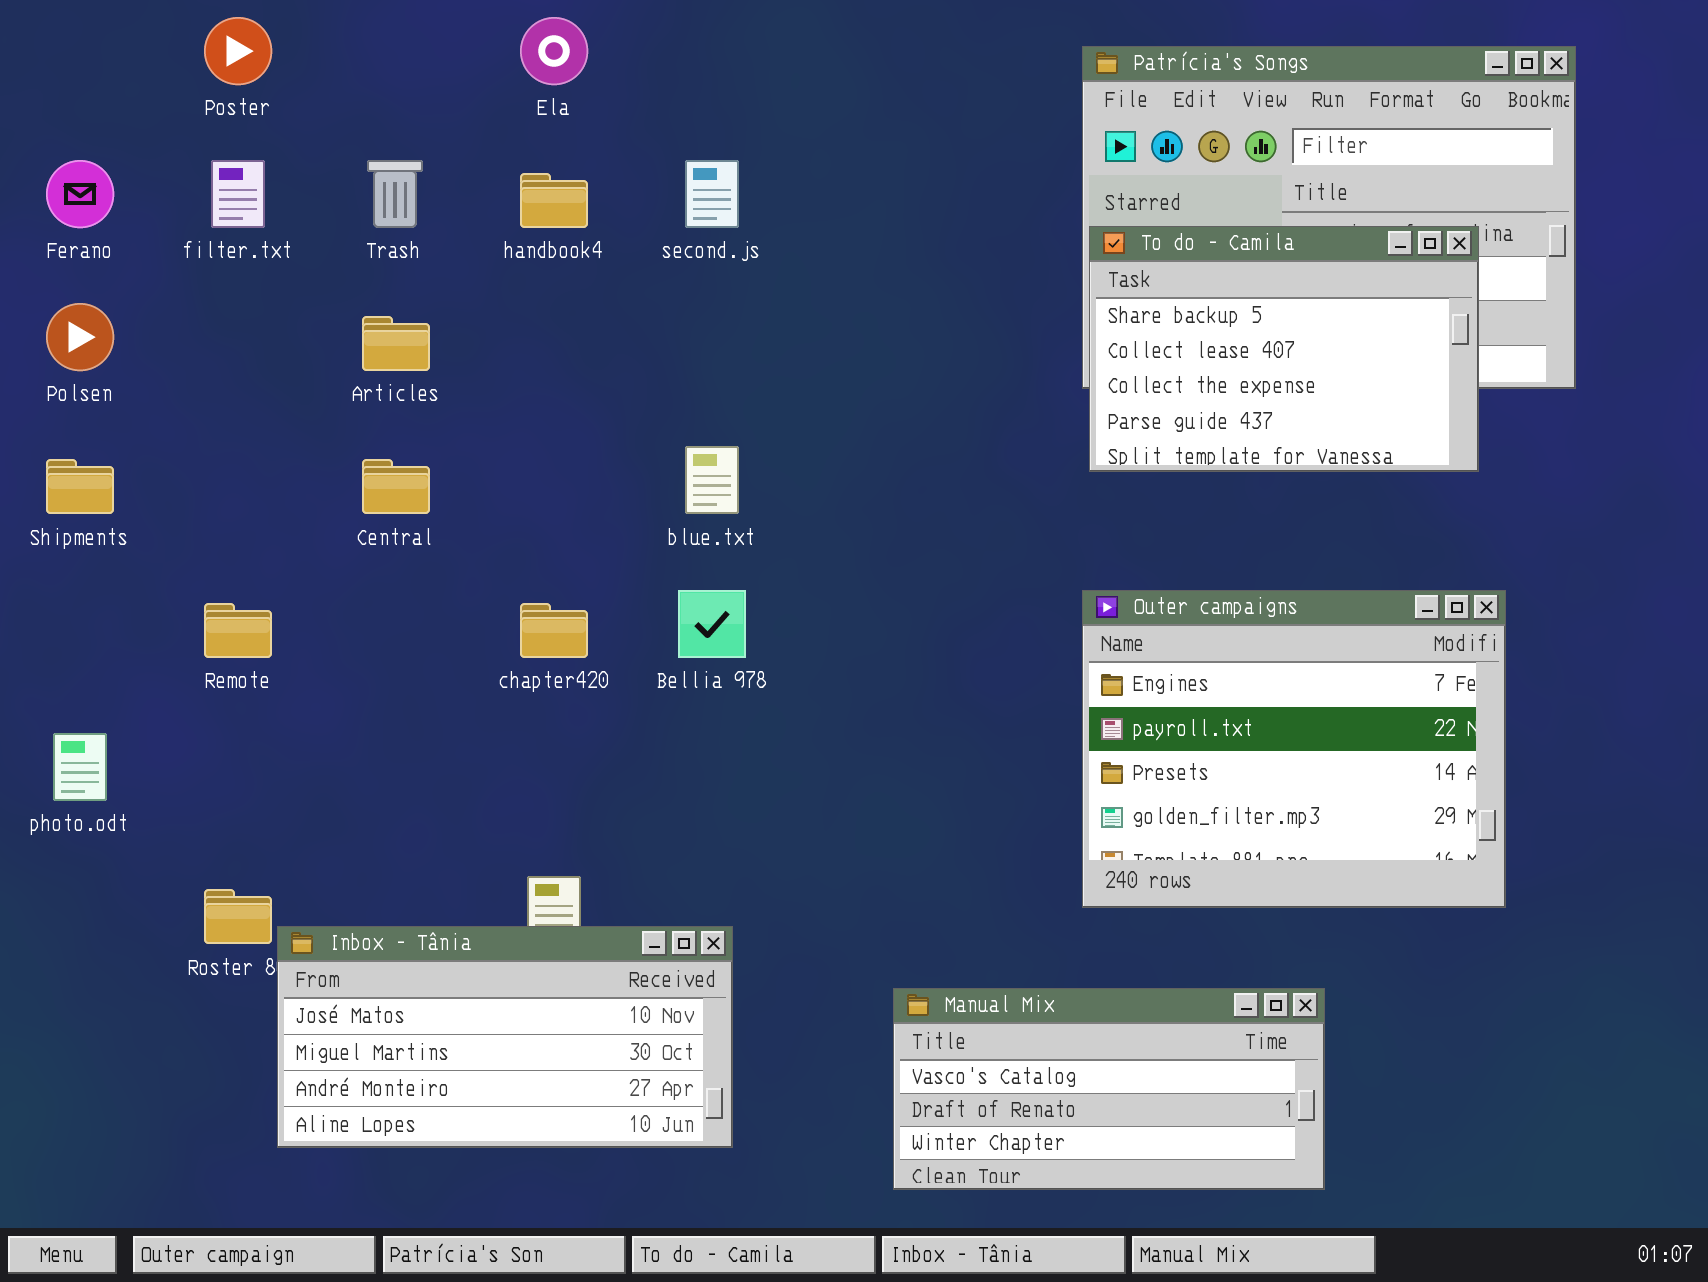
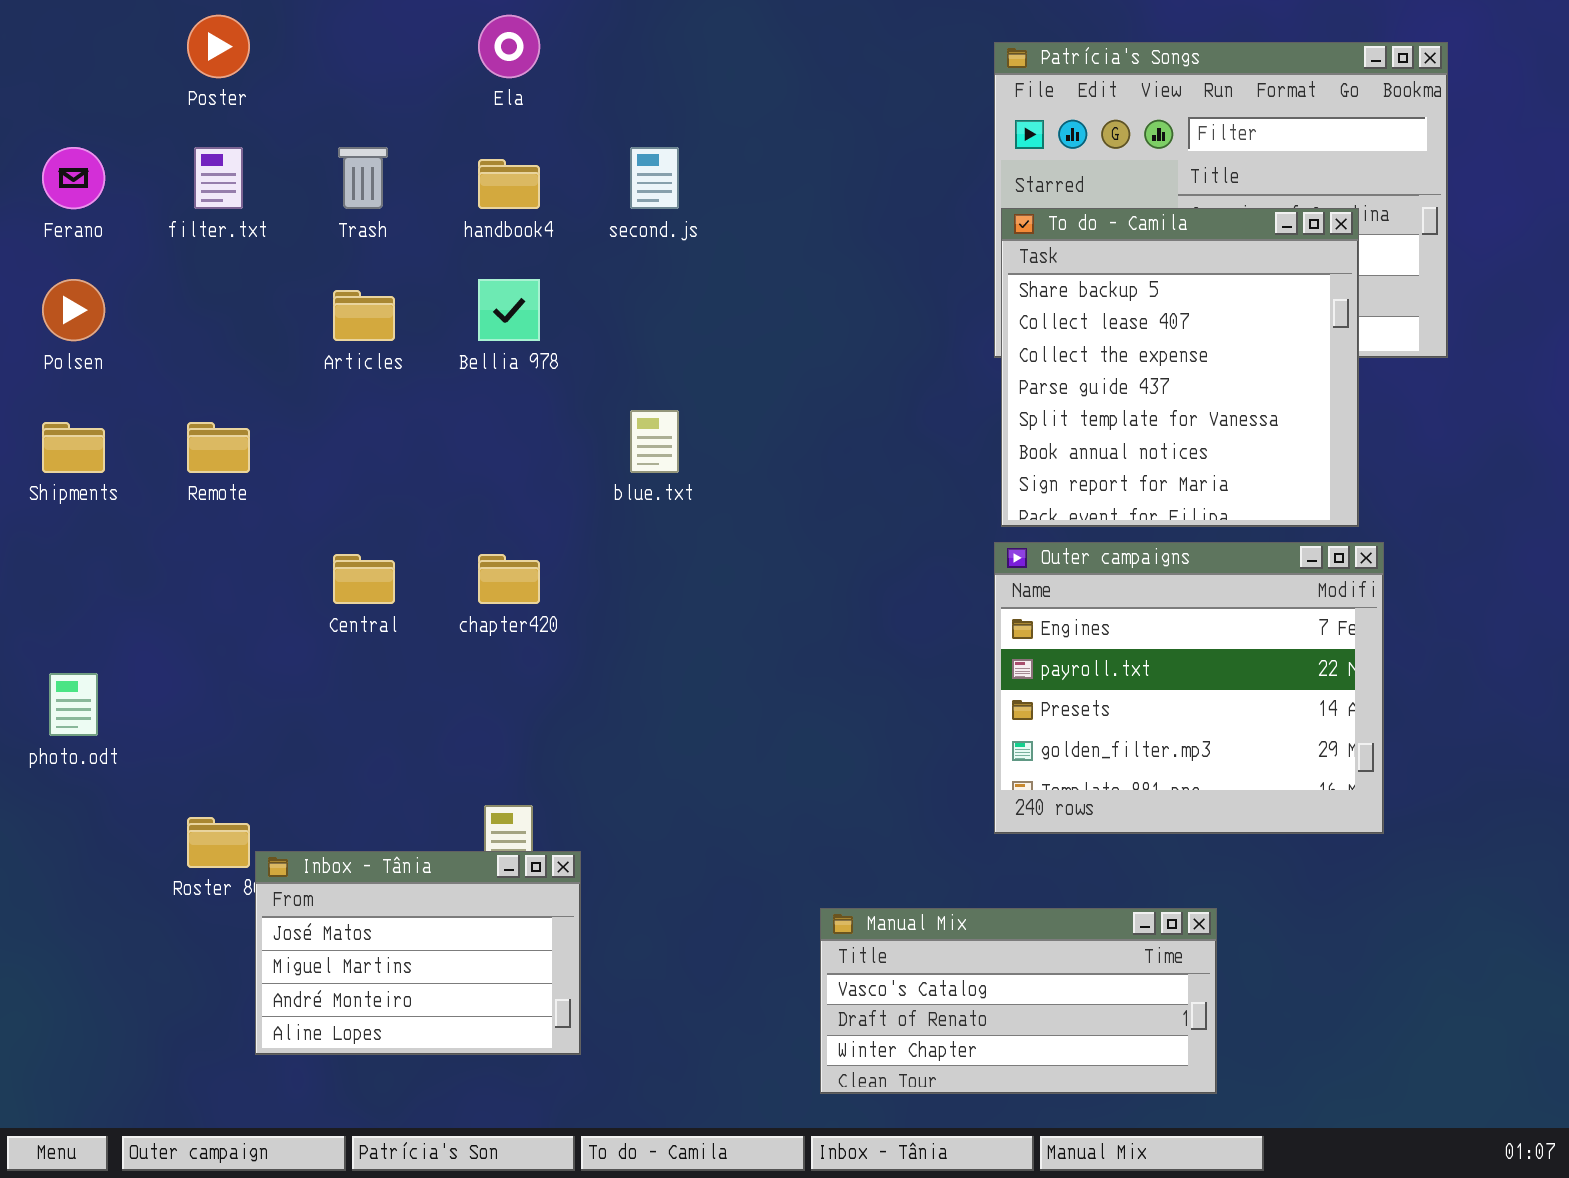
To do - Camila: [1089,226,1479,472] -> [1001,208,1359,527], resized
Central: [362,459,430,514] -> [333,554,395,604], moved
Bellia 978: [678,590,746,658] -> [478,279,540,341], moved
Remote: [204,603,272,658] -> [187,422,250,473], moved
Inbox - Tânia: [277,926,733,1148] -> [255,851,581,1055], resized

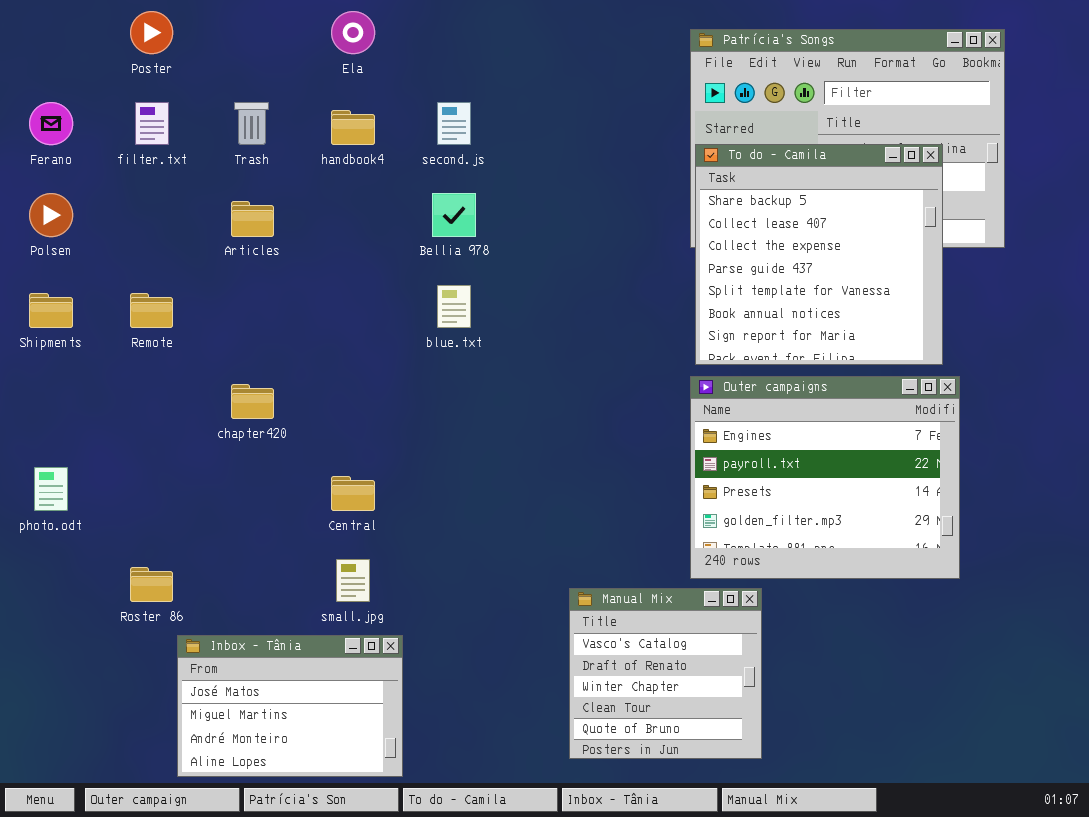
Bellia 978: [478,279,540,341] -> [432,193,476,237], moved
Central: [333,554,395,604] -> [331,476,375,511], moved
chapter420: [478,554,540,604] -> [231,384,274,419], moved
Inbox - Tânia: [255,851,581,1055] -> [177,635,403,777], moved
Manual Mix: [820,908,1217,1094] -> [569,588,762,759], resized

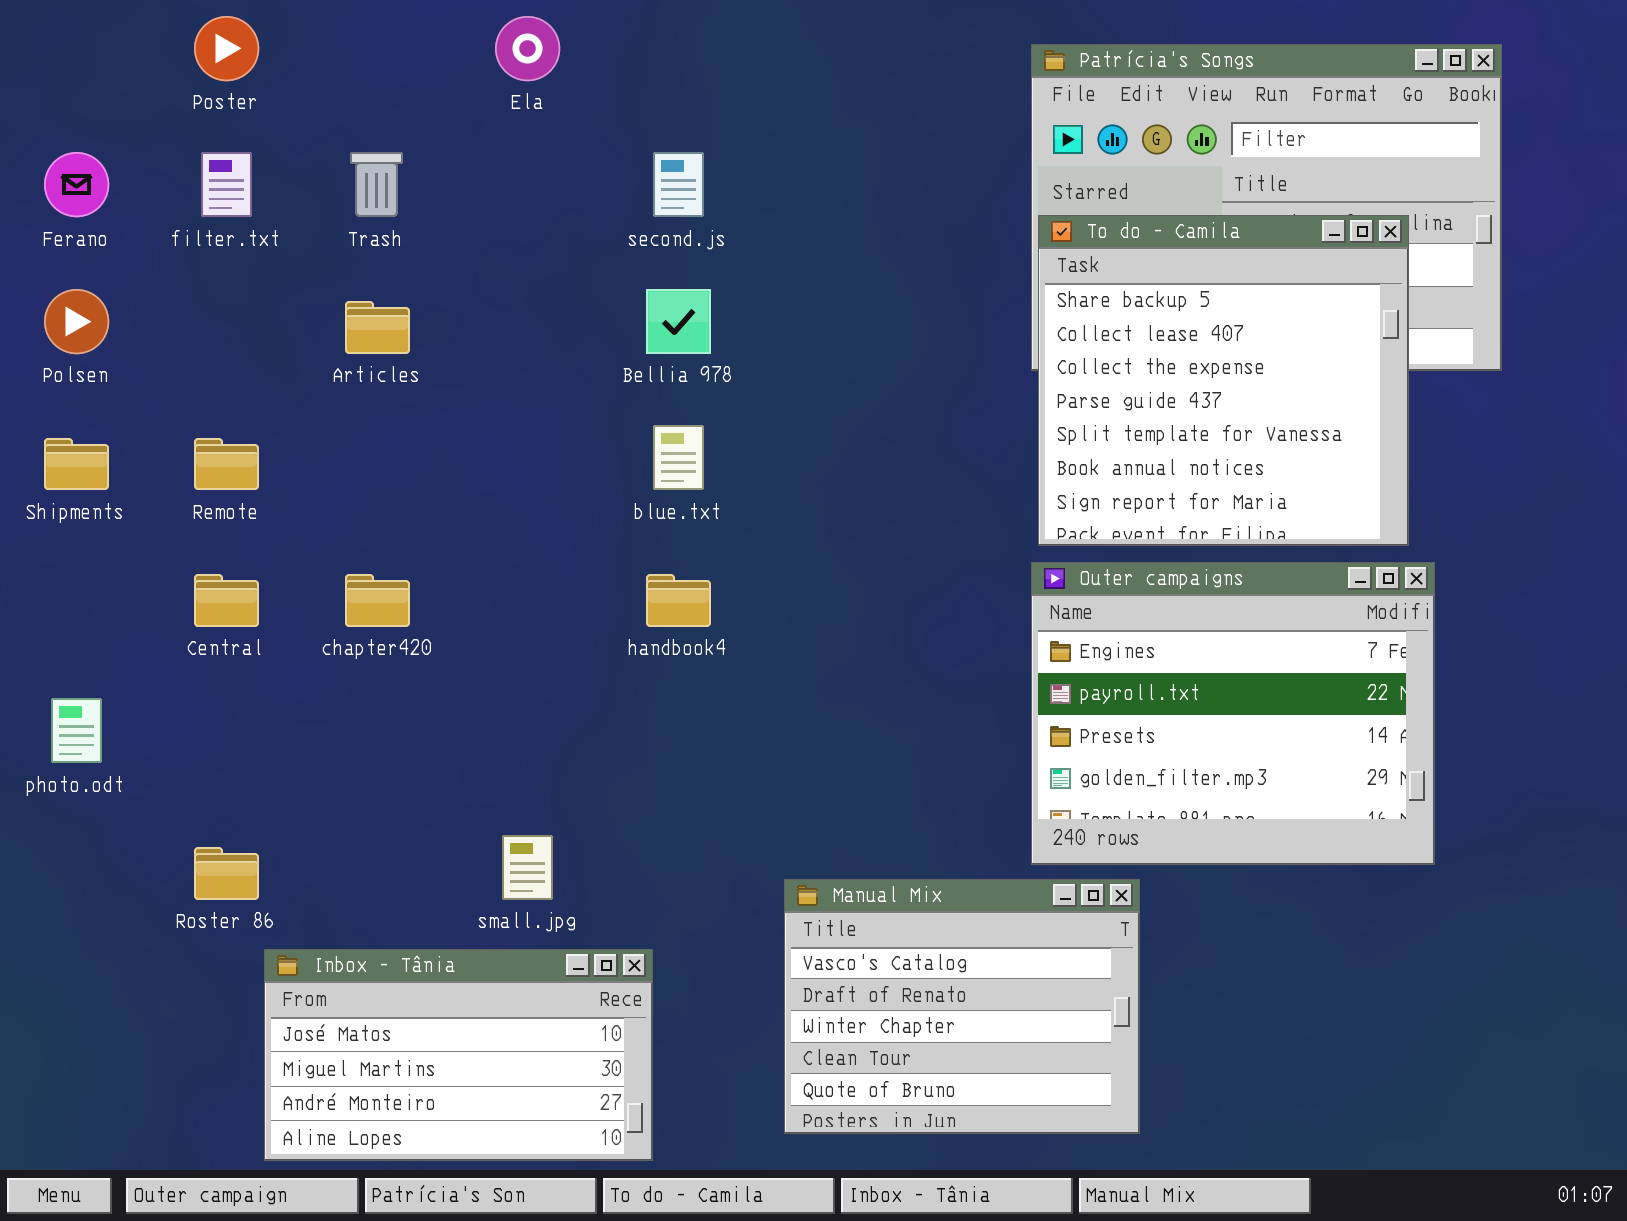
handbook4: [331,110,375,145] -> [646,574,711,627], moved
Central: [331,476,375,511] -> [194,574,259,627], moved
Manual Mix: [569,588,762,759] -> [784,879,1140,1134], resized
Inbox - Tânia: [177,635,403,777] -> [264,949,653,1161], resized

